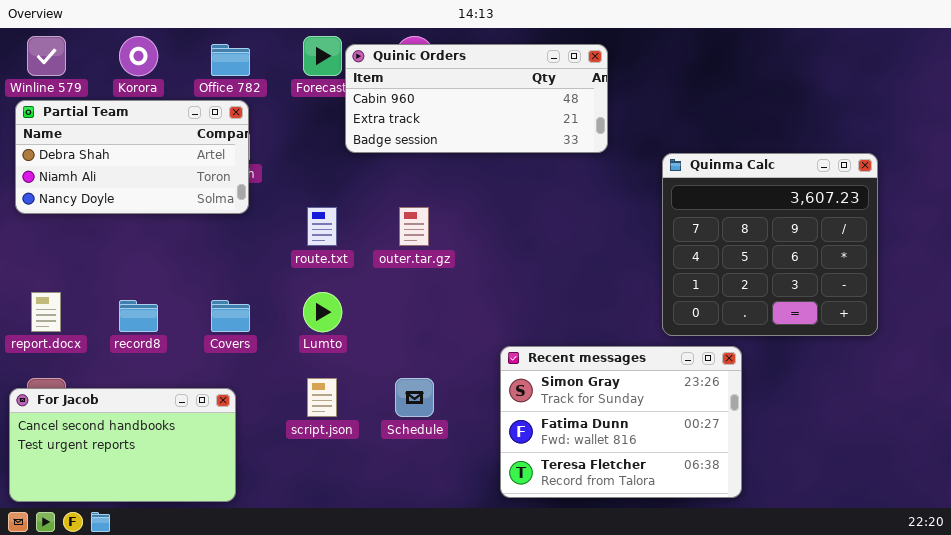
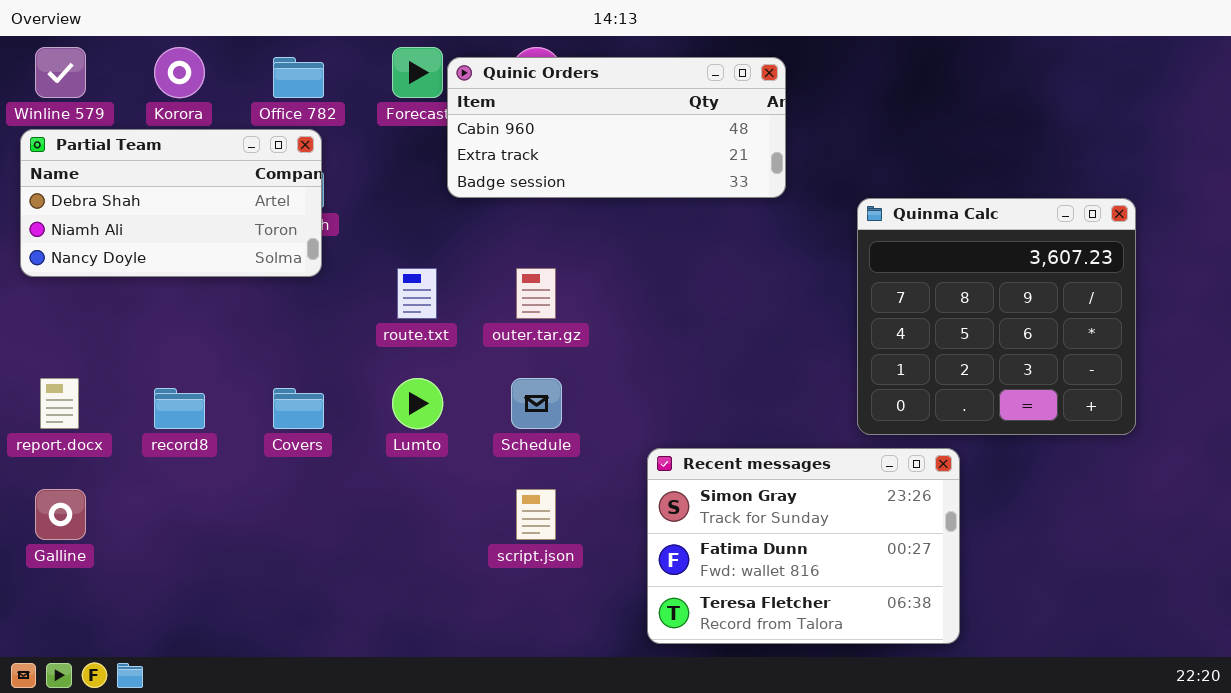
script.json: [307,378,337,417] -> [516,489,556,540], moved
Schedule: [395,378,434,417] -> [511,378,562,429], moved
For Jacob: [9,388,236,502] -> none, closed

